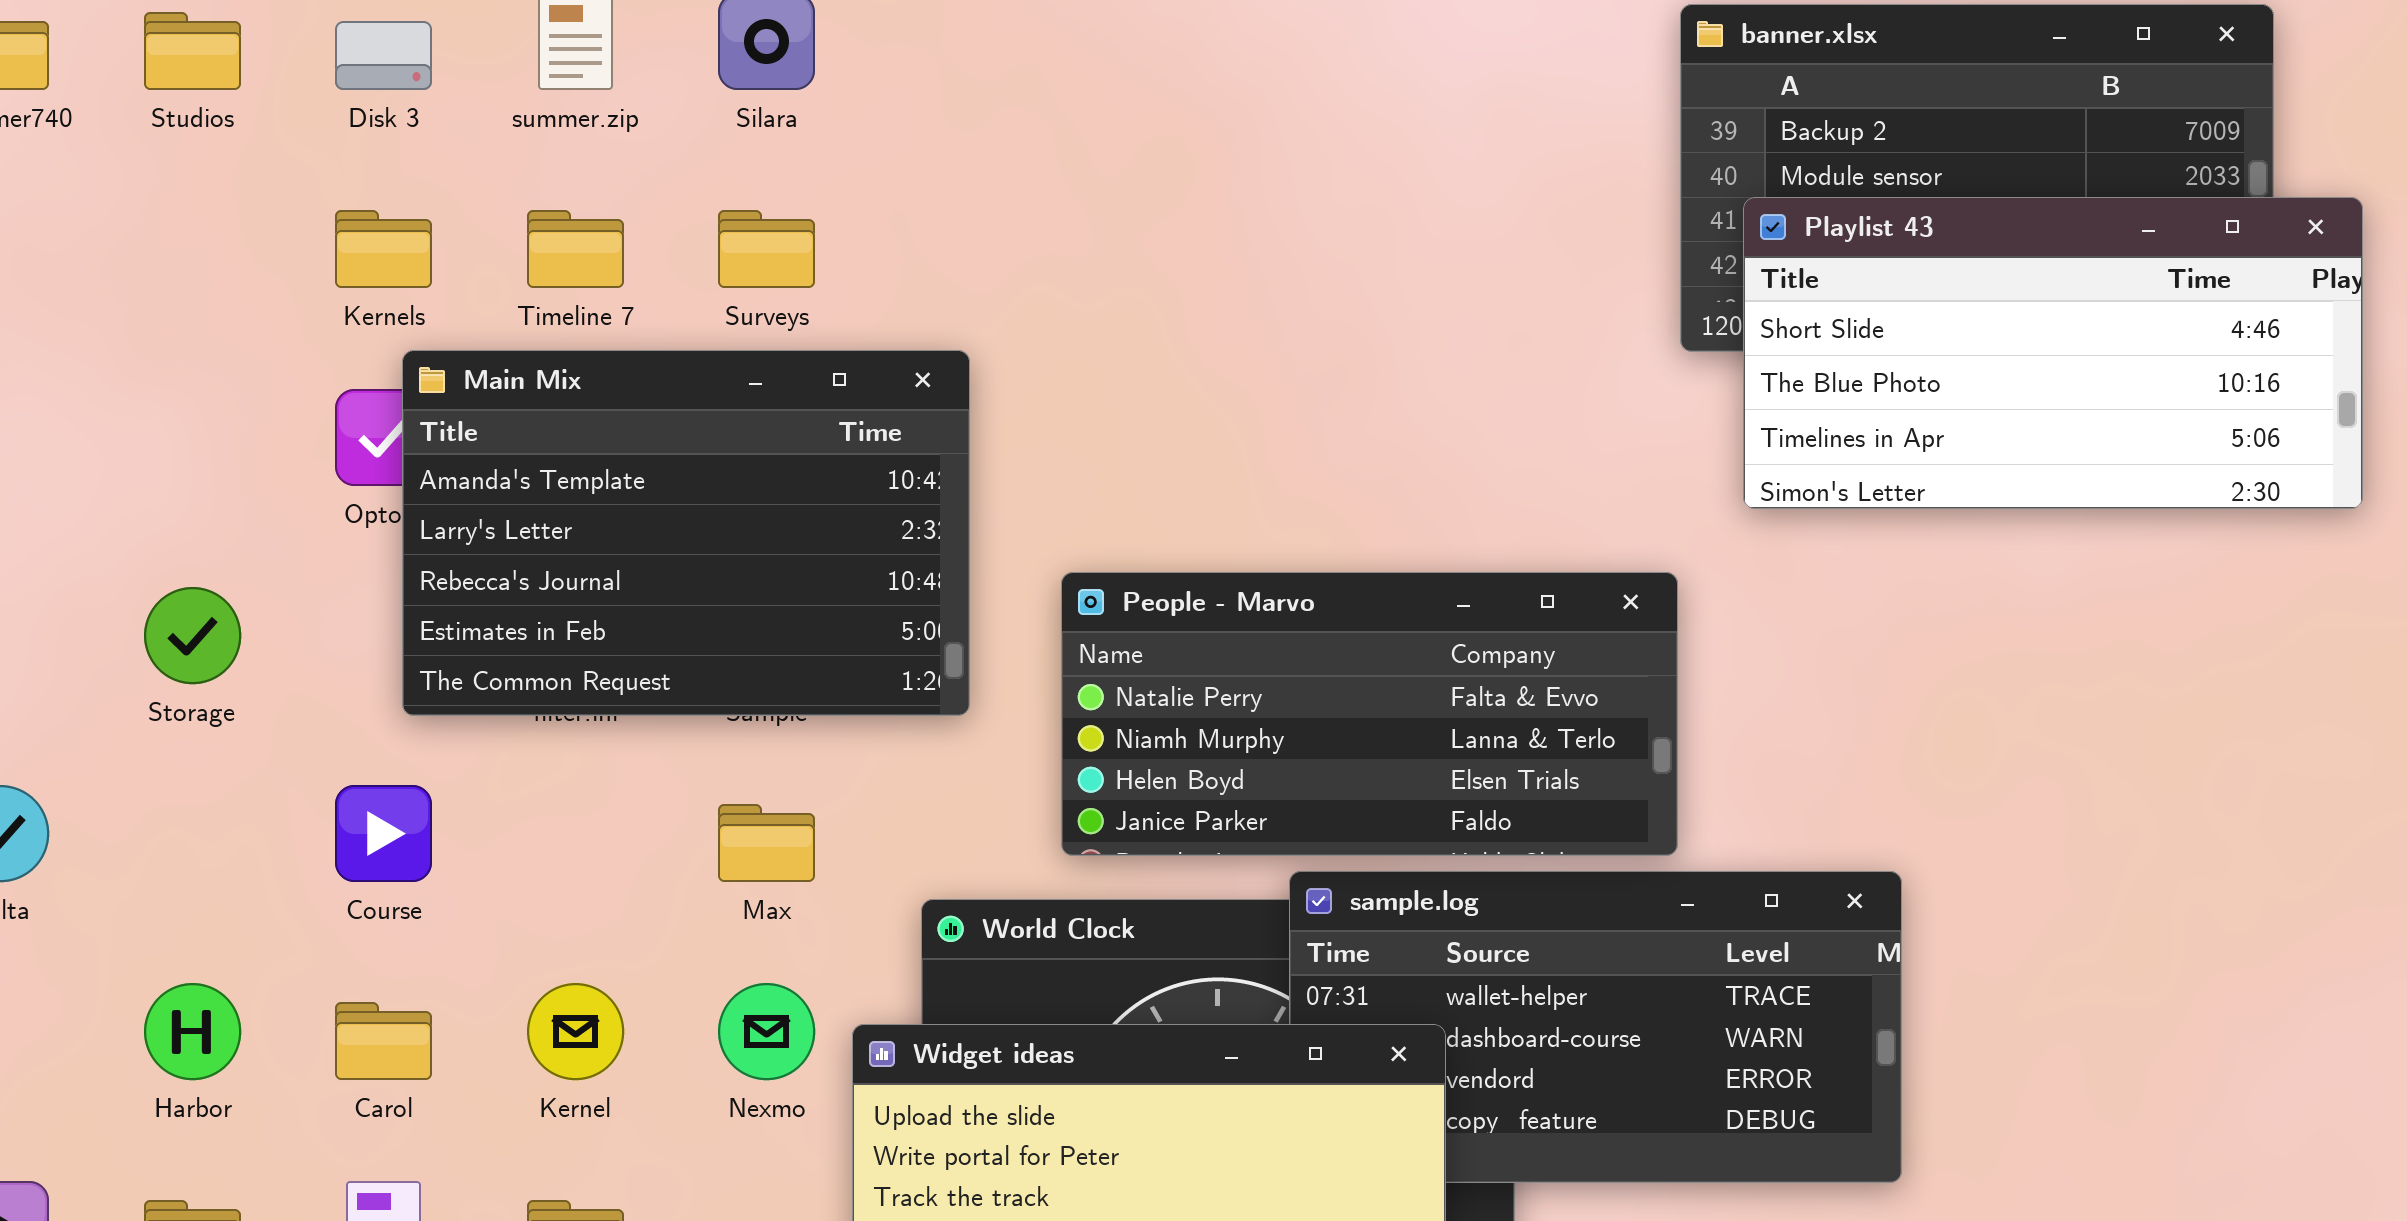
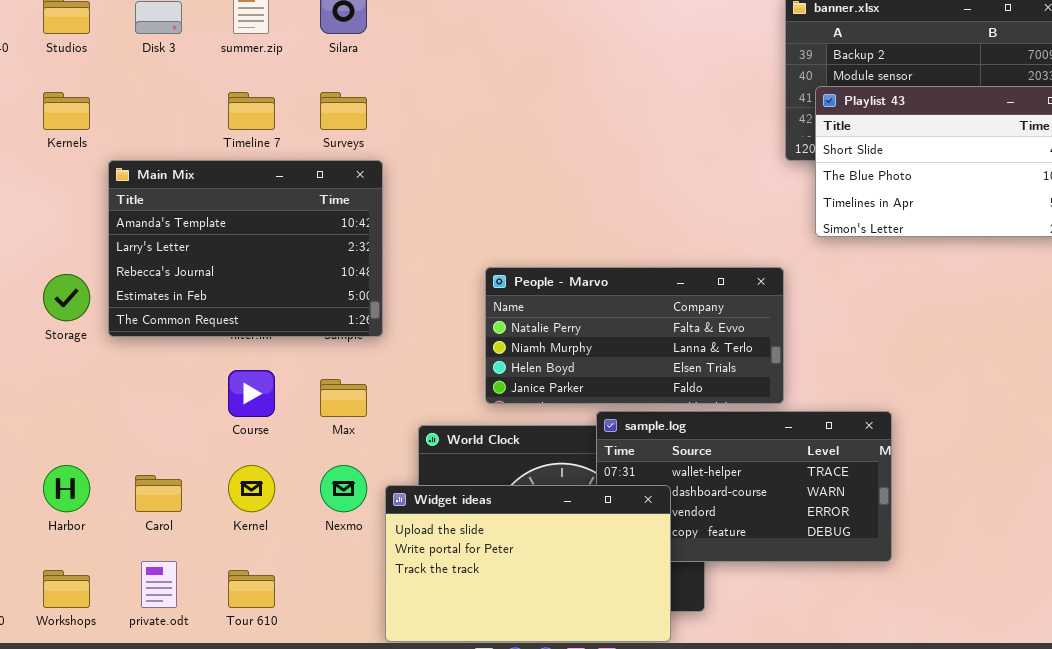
Kernels: [335,210,432,288] -> [43,92,90,130], moved
Main Mix: [402,350,970,716] -> [108,160,383,337], moved
Course: [335,785,432,882] -> [228,370,275,417], moved

